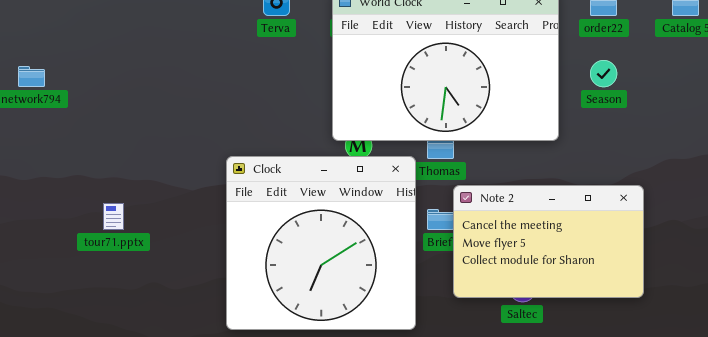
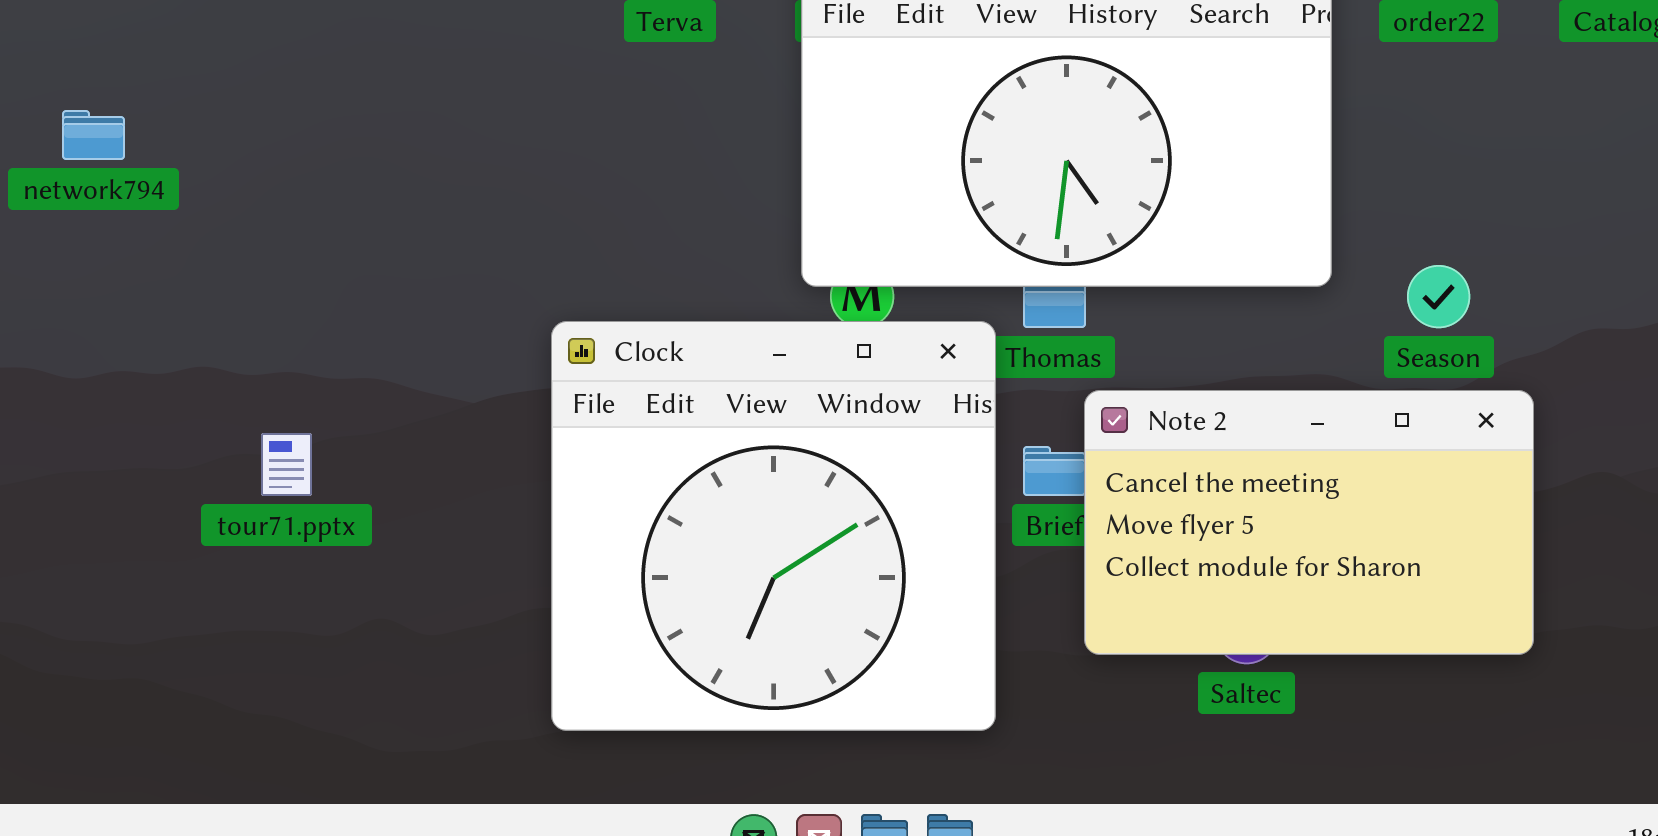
Season: [590,60,617,87] -> [1407,265,1470,328], moved

